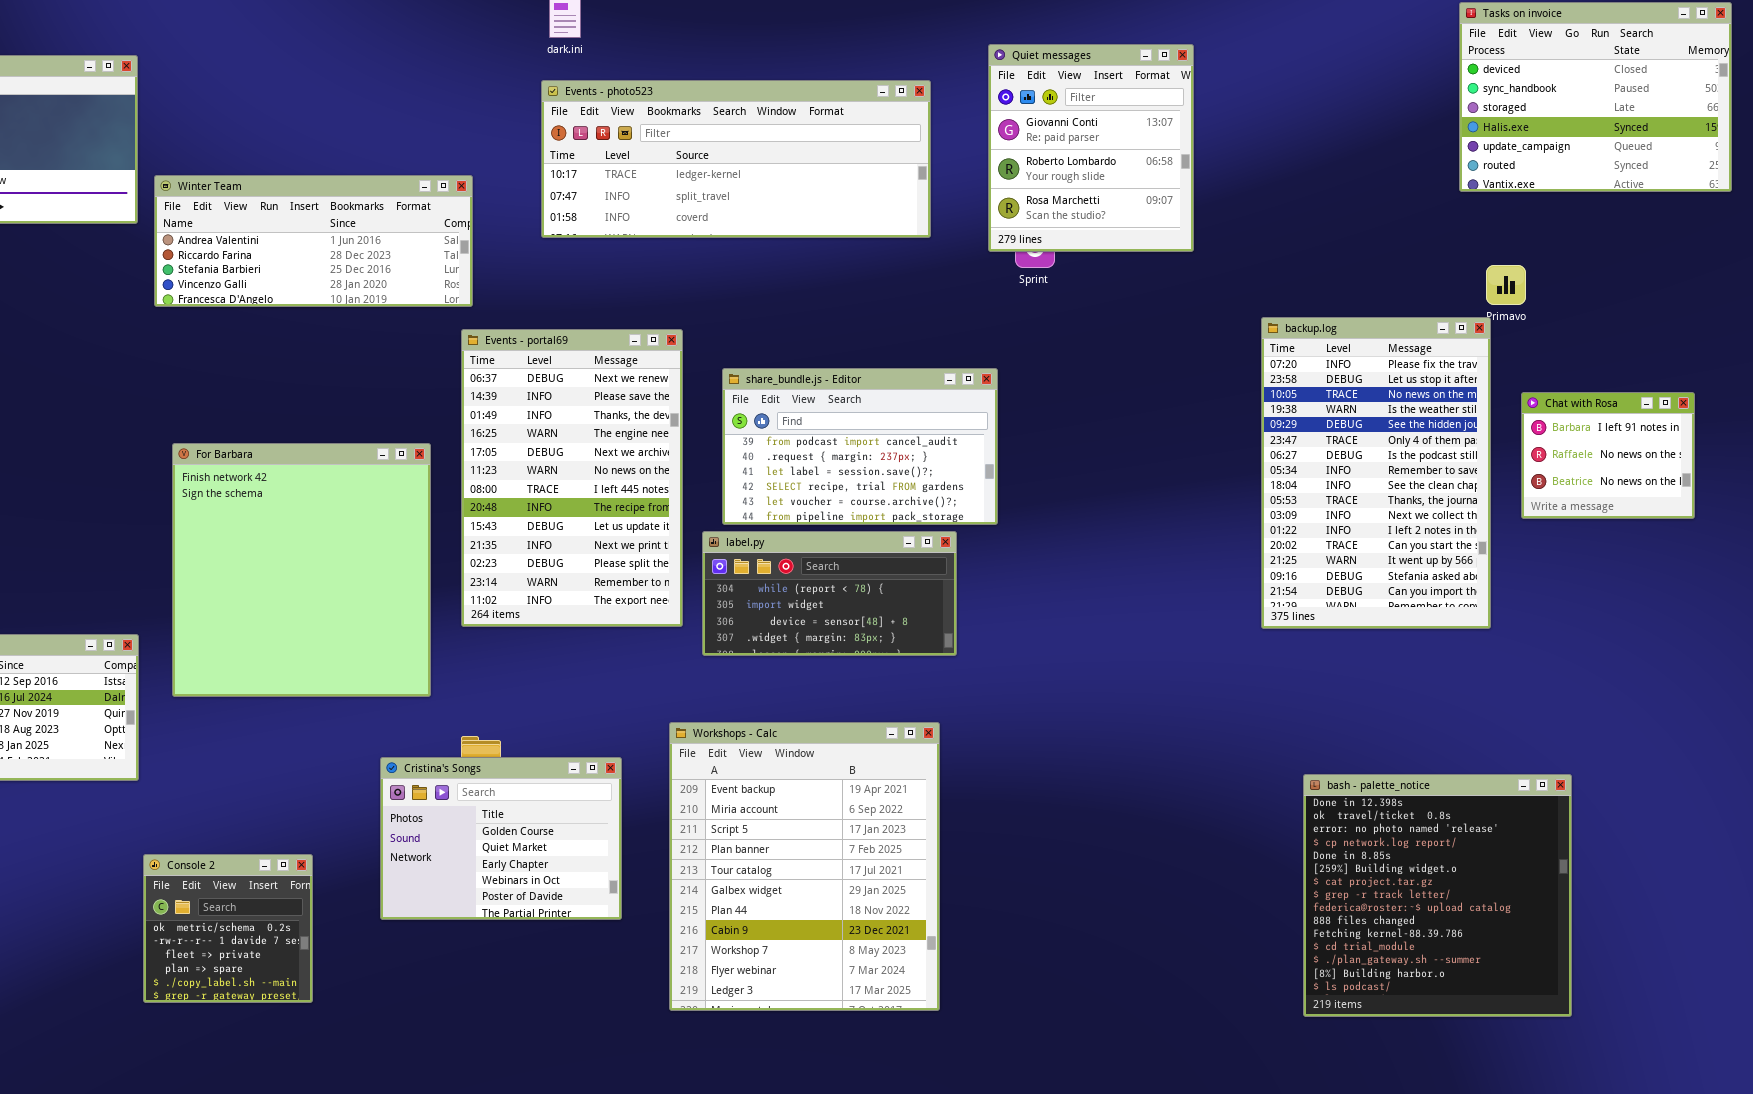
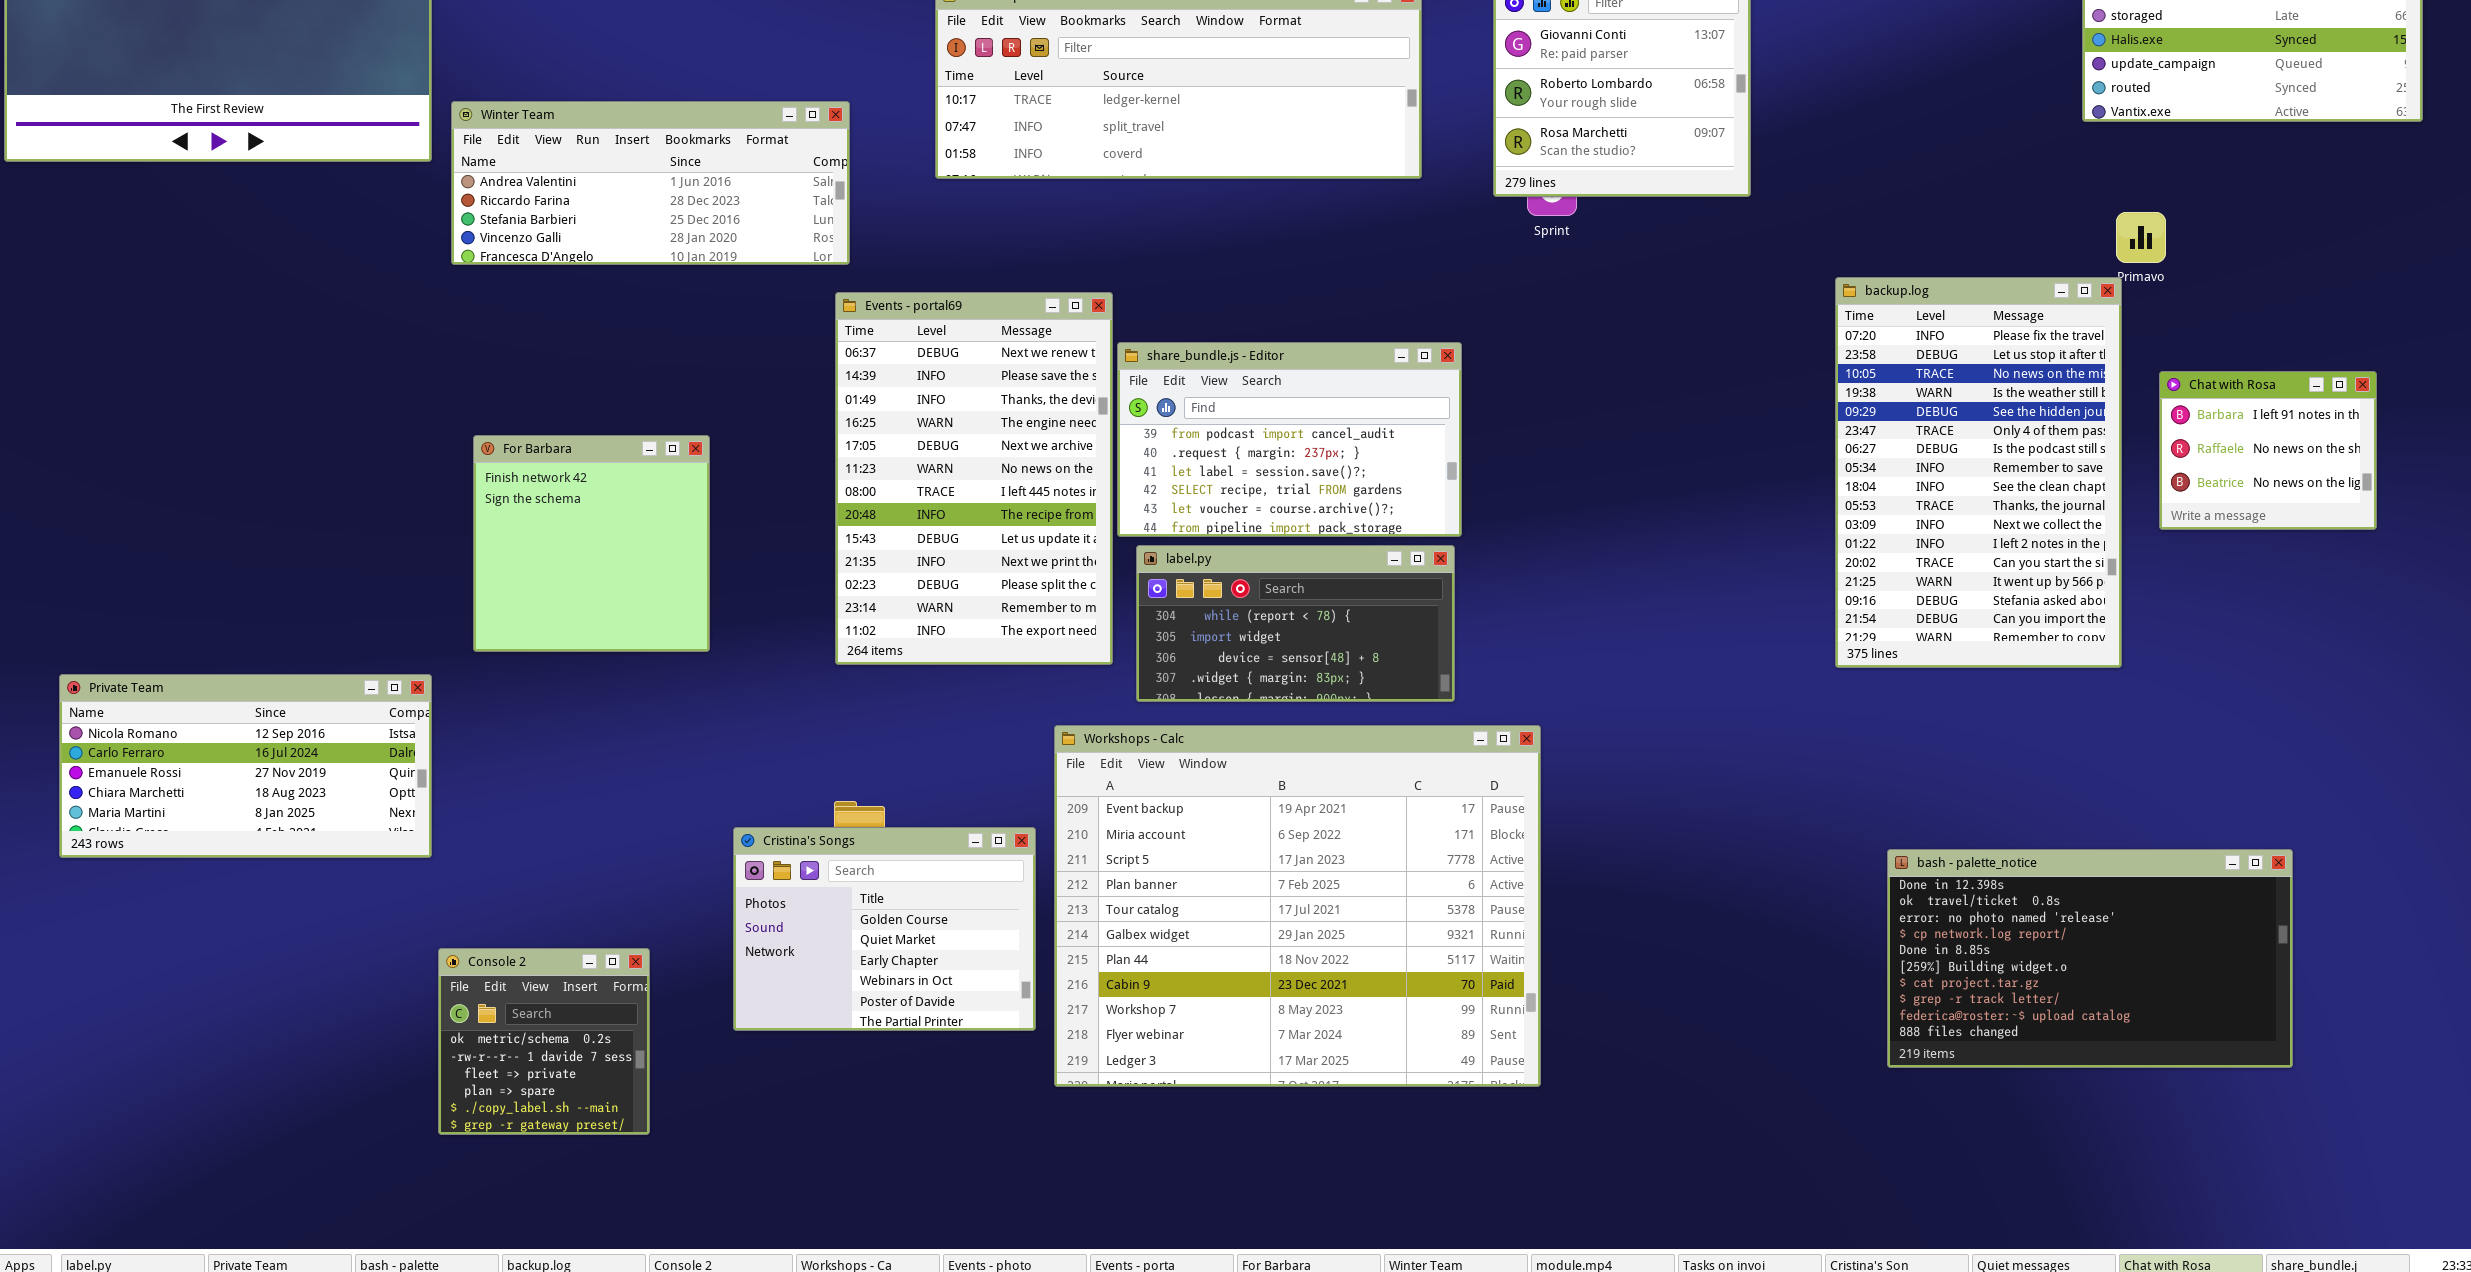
share_bundle.js - Editor: [722,368,998,525] -> [1117,342,1462,537], moved
For Barbara: [172,443,431,697] -> [473,435,710,652], resized
Workshops - Calc: [669,722,940,1011] -> [1054,725,1541,1087], moved, resized
bash - palette_notice: [1303,774,1572,1017] -> [1887,849,2293,1068], resized

